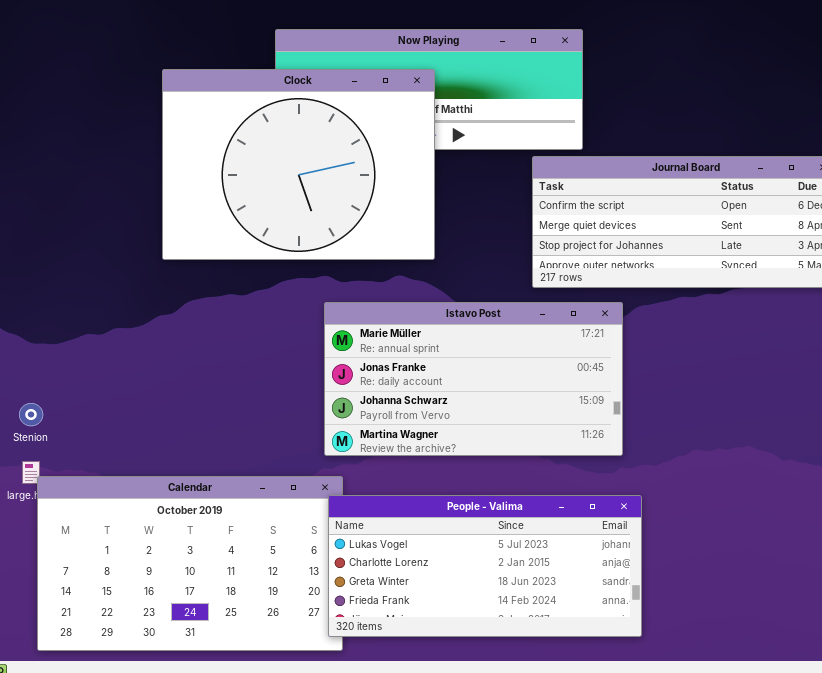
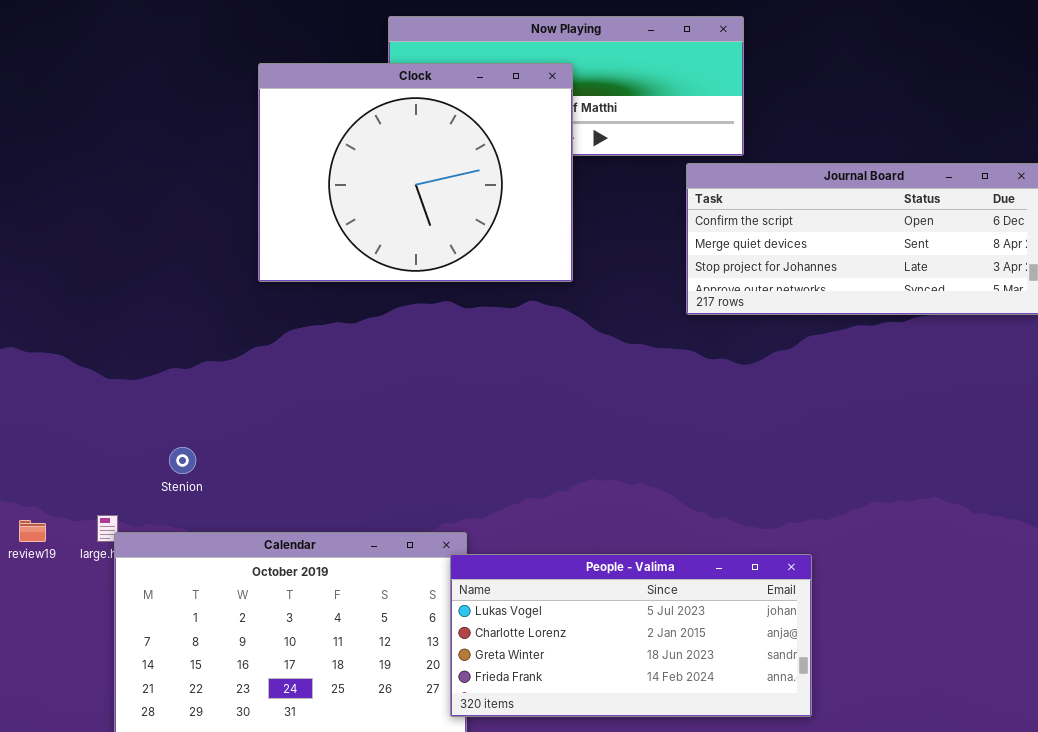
Istavo Post: [324,302,623,456] -> none, closed
Stenion: [19,403,43,426] -> [169,447,196,474], moved

